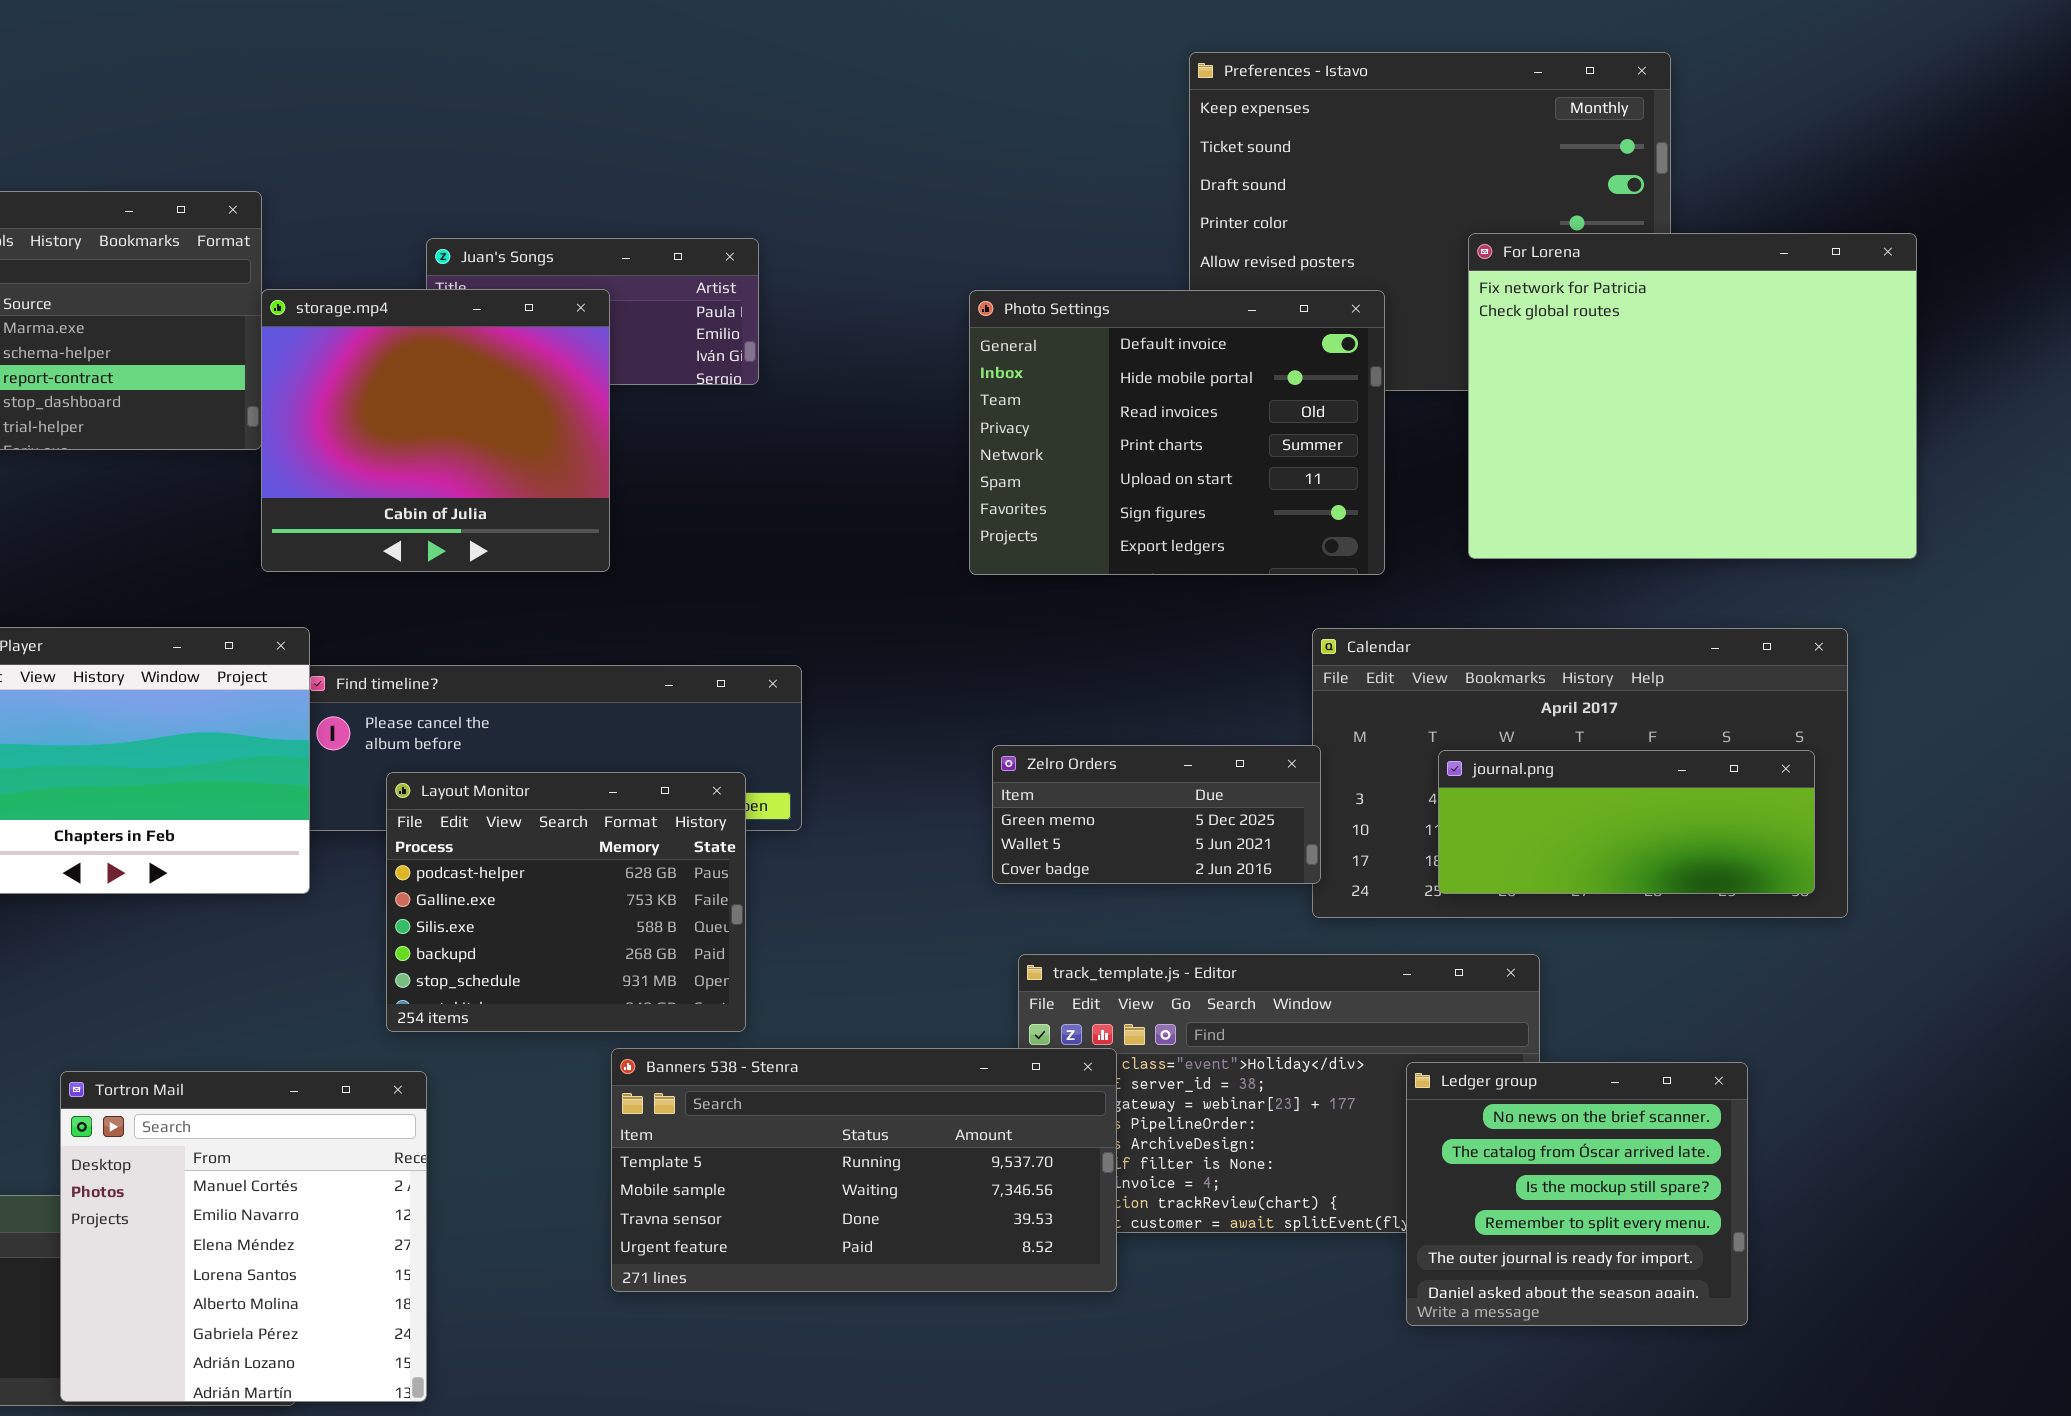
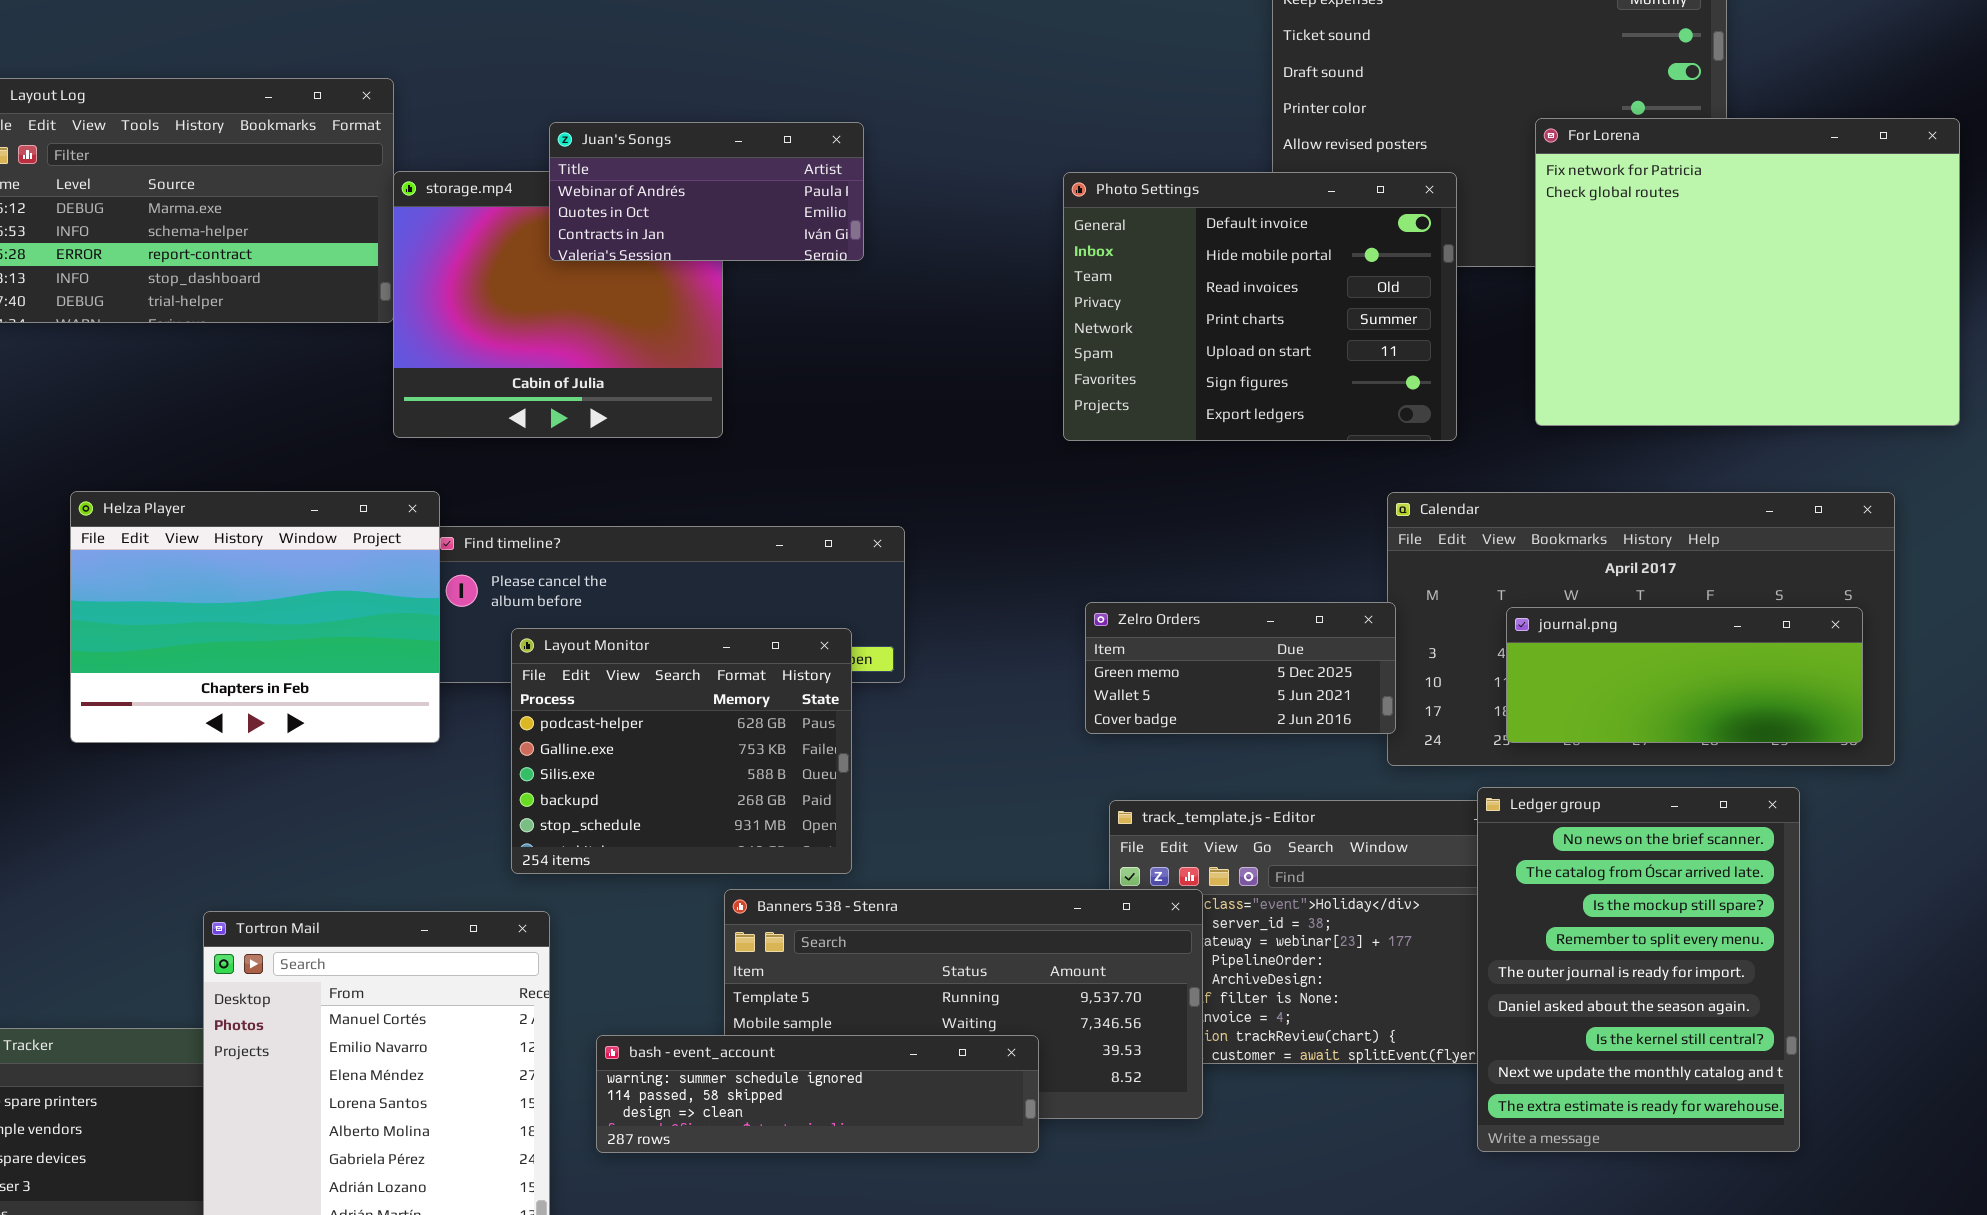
Juan's Songs: [426,238,759,385] -> [549,122,864,261], raised
Ledger group: [1406,1062,1748,1326] -> [1477,787,1800,1152], resized
bash - event_account: none -> [596,1035,1039,1153], opened

